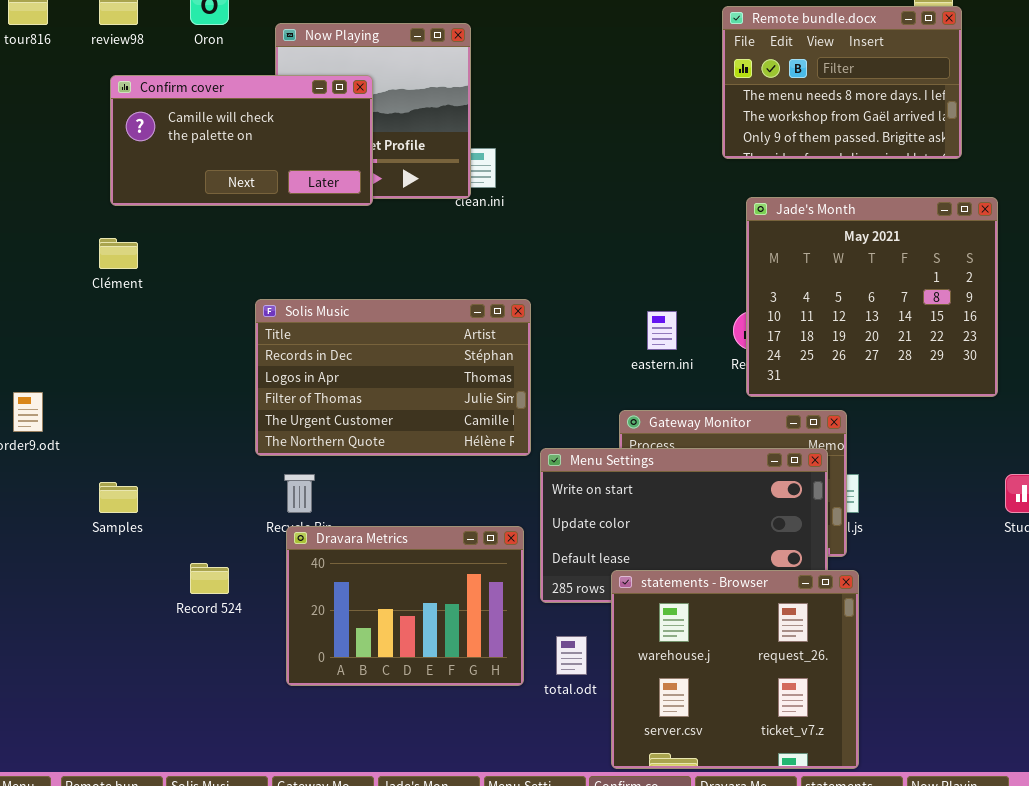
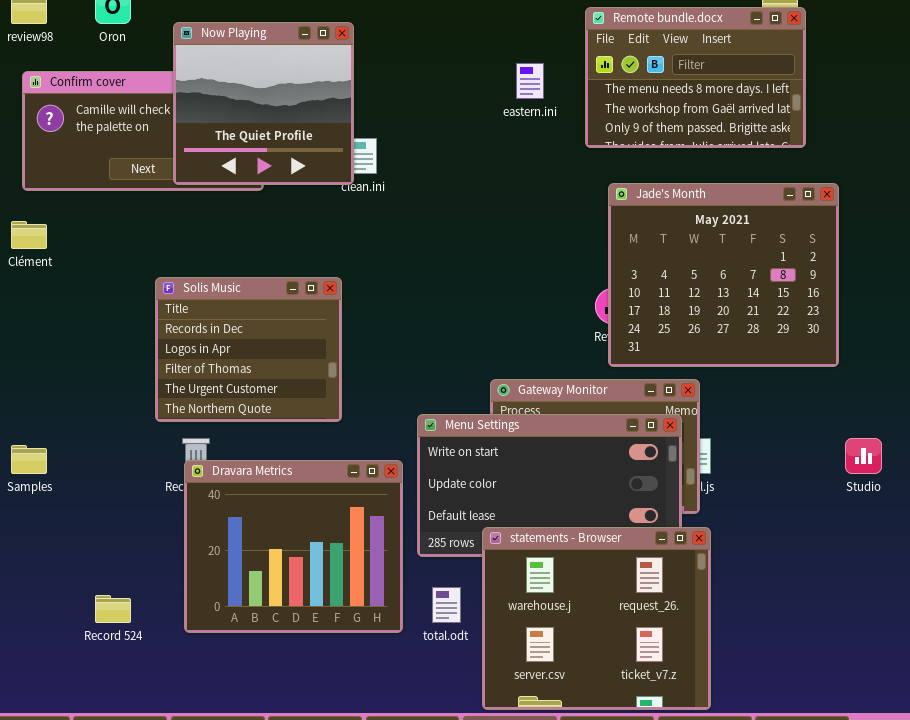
Now Playing: [275,23,471,199] -> [173,22,354,185], raised
Solis Music: [255,299,531,456] -> [155,277,342,422], resized
eastern.ini: [647,311,677,350] -> [516,63,544,99], moved
Dravara Metrics: [286,526,524,686] -> [184,460,403,633], resized
Record 524: [190,563,229,594] -> [95,595,131,623], moved

